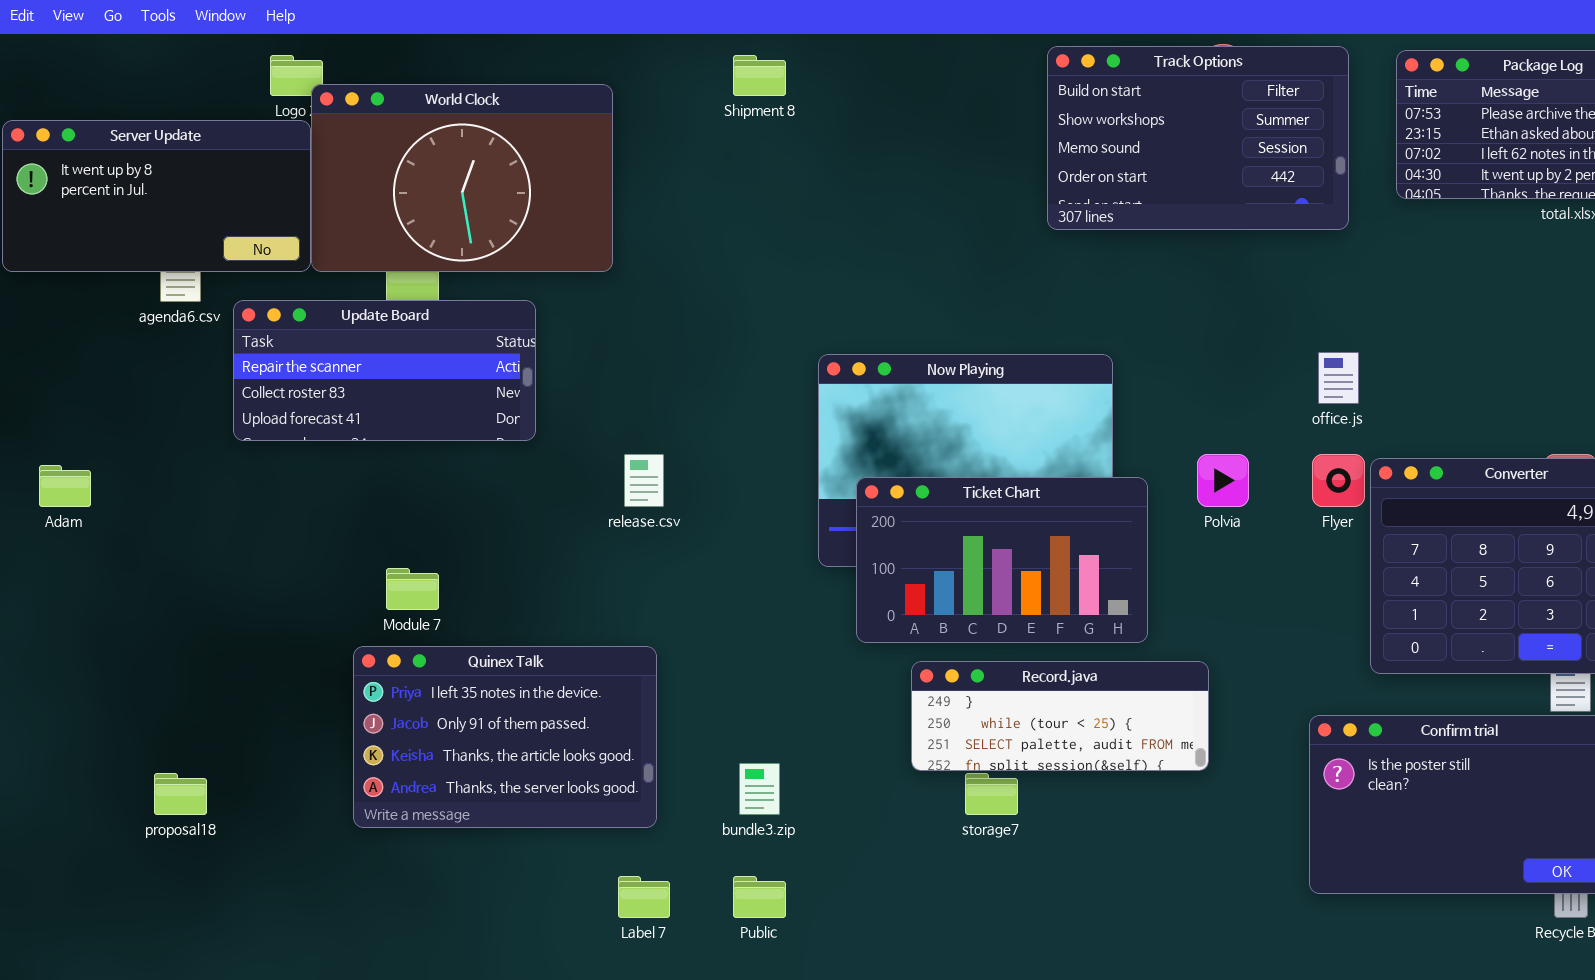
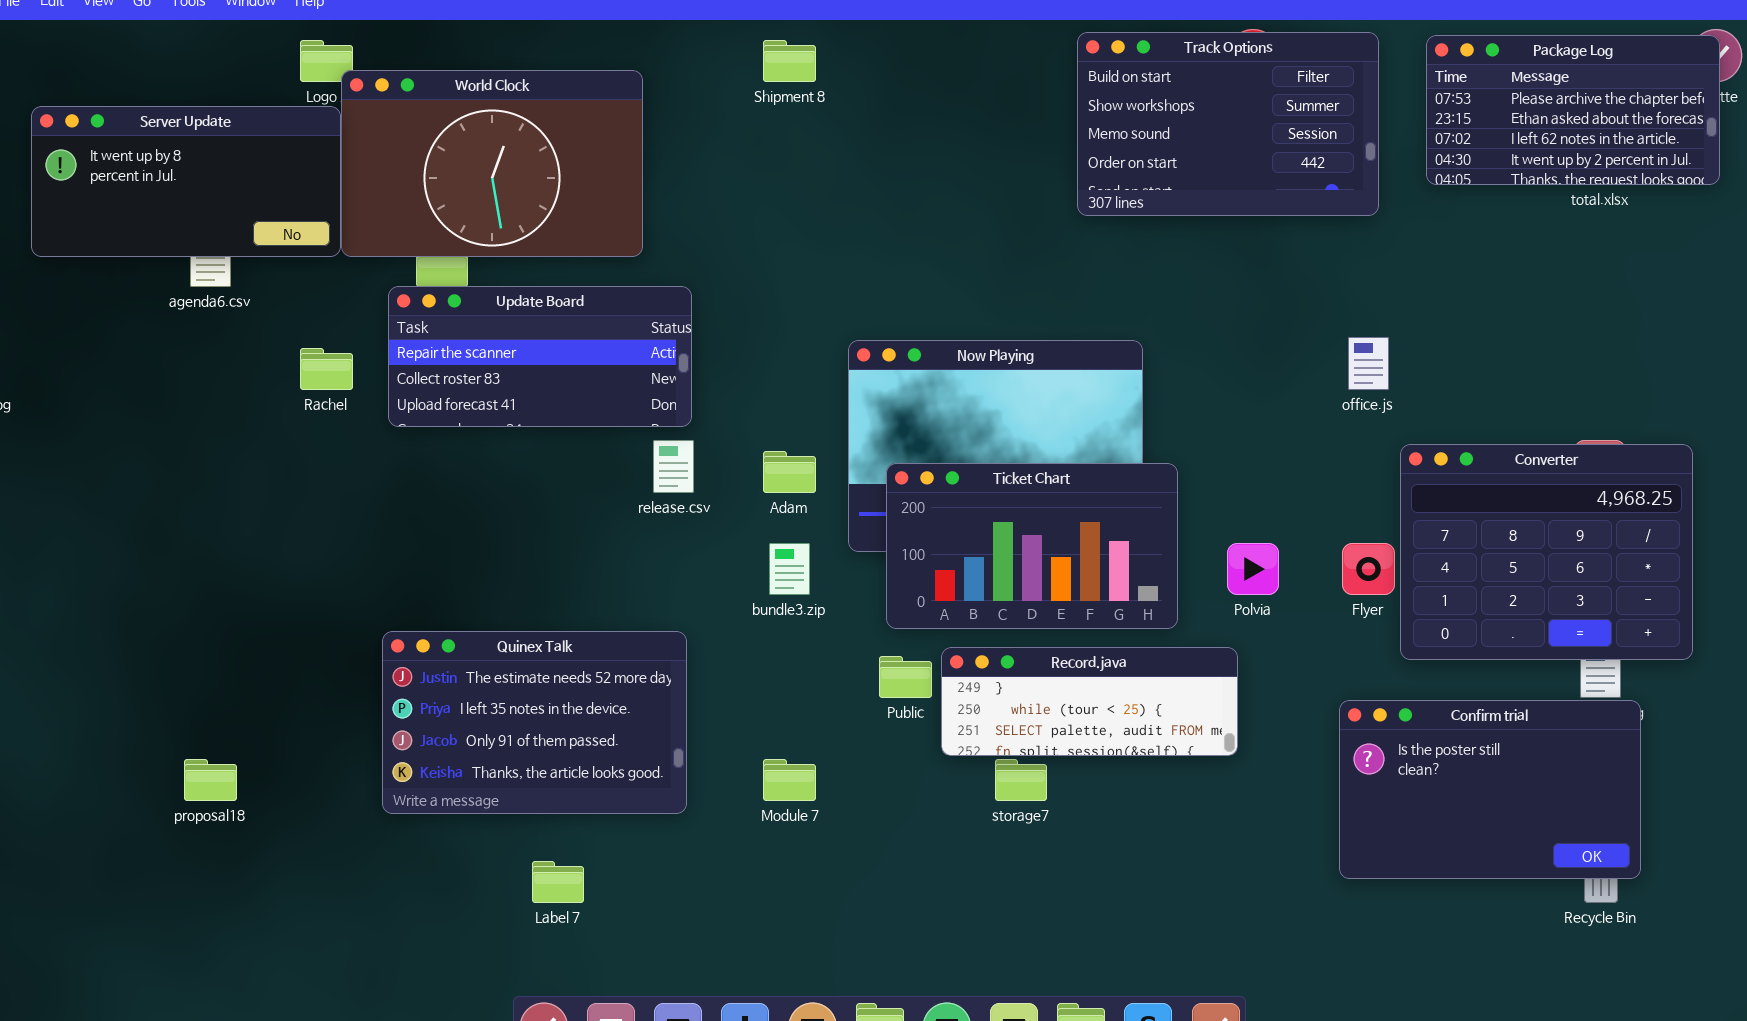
Update Board: [233,300,536,441] -> [388,286,692,427], moved
Polvia: [1197,454,1249,507] -> [1227,543,1279,595], moved
Flyer: [1312,454,1365,507] -> [1342,543,1395,595], moved
Adam: [39,465,91,507] -> [763,451,816,493], moved
Module 7: [386,568,439,610] -> [763,759,816,801], moved
Quinex Talk: [353,646,657,828] -> [382,631,687,814], scrolled up 1 row
bundle3.zip: [739,763,780,815] -> [769,543,810,595], moved
Label 7: [618,876,670,918] -> [532,861,584,903], moved
Public: [733,876,786,918] -> [879,656,932,698], moved

